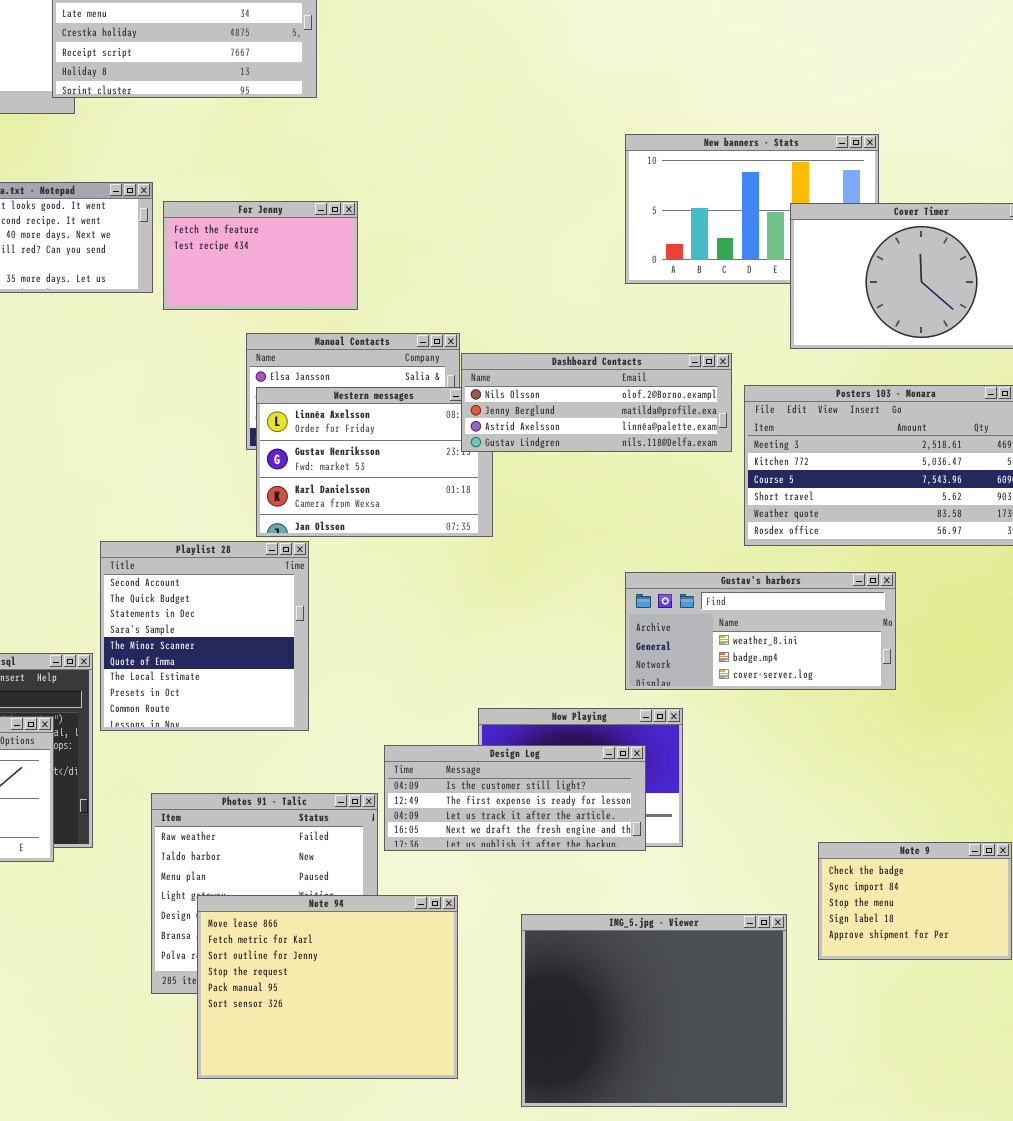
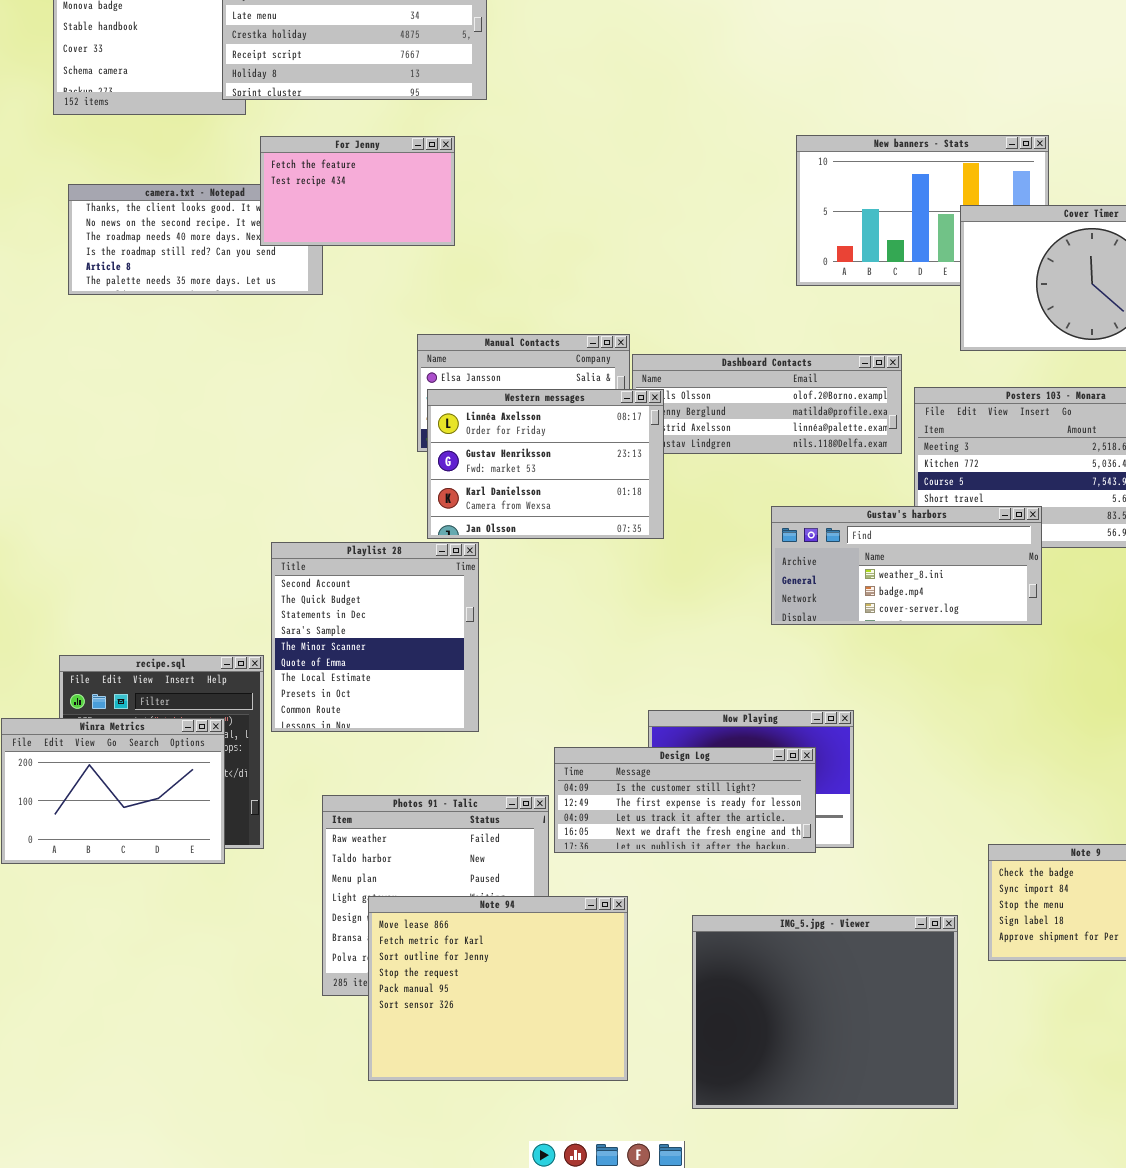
For Jenny: [163,201,358,310] -> [260,136,455,246], moved
Western messages: [256,387,493,537] -> [427,389,664,539], raised
Gustav's harbors: [625,572,896,690] -> [771,506,1042,625], moved

